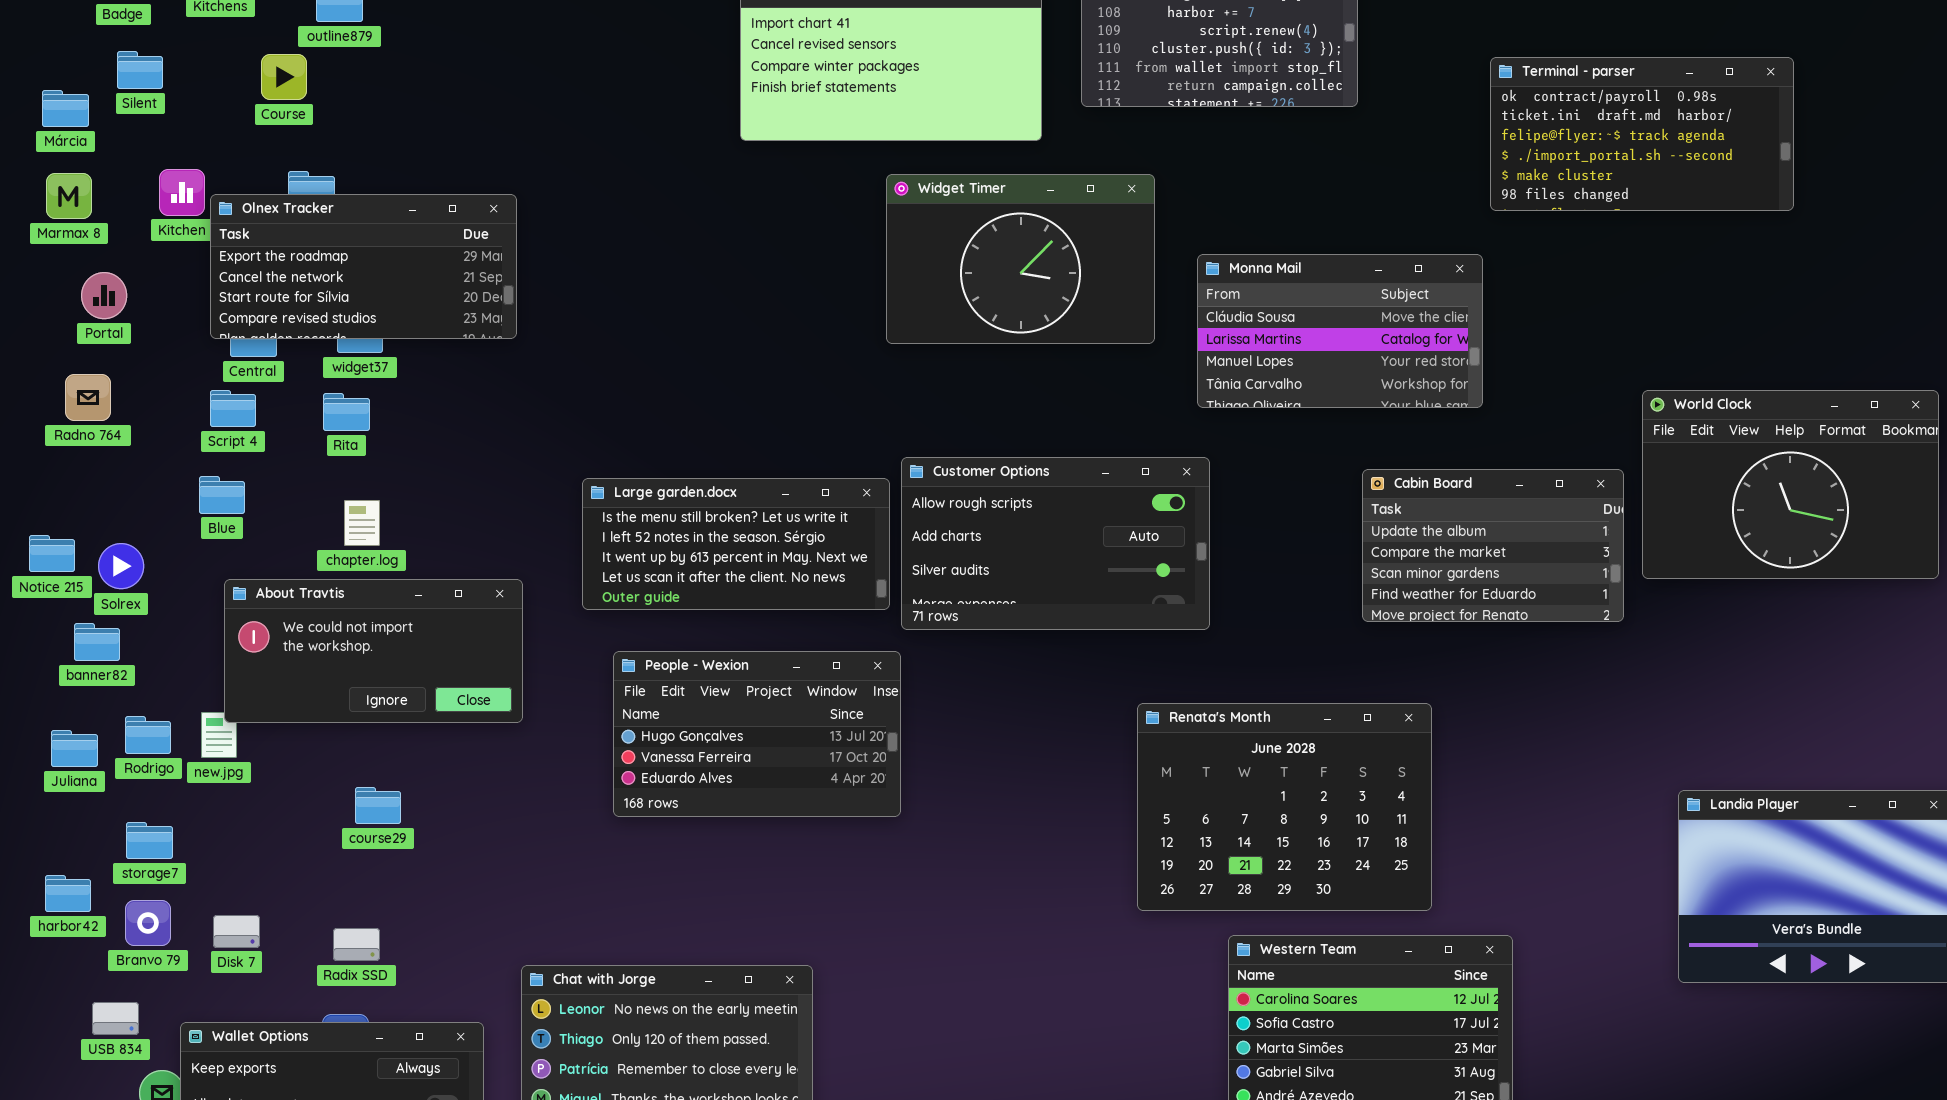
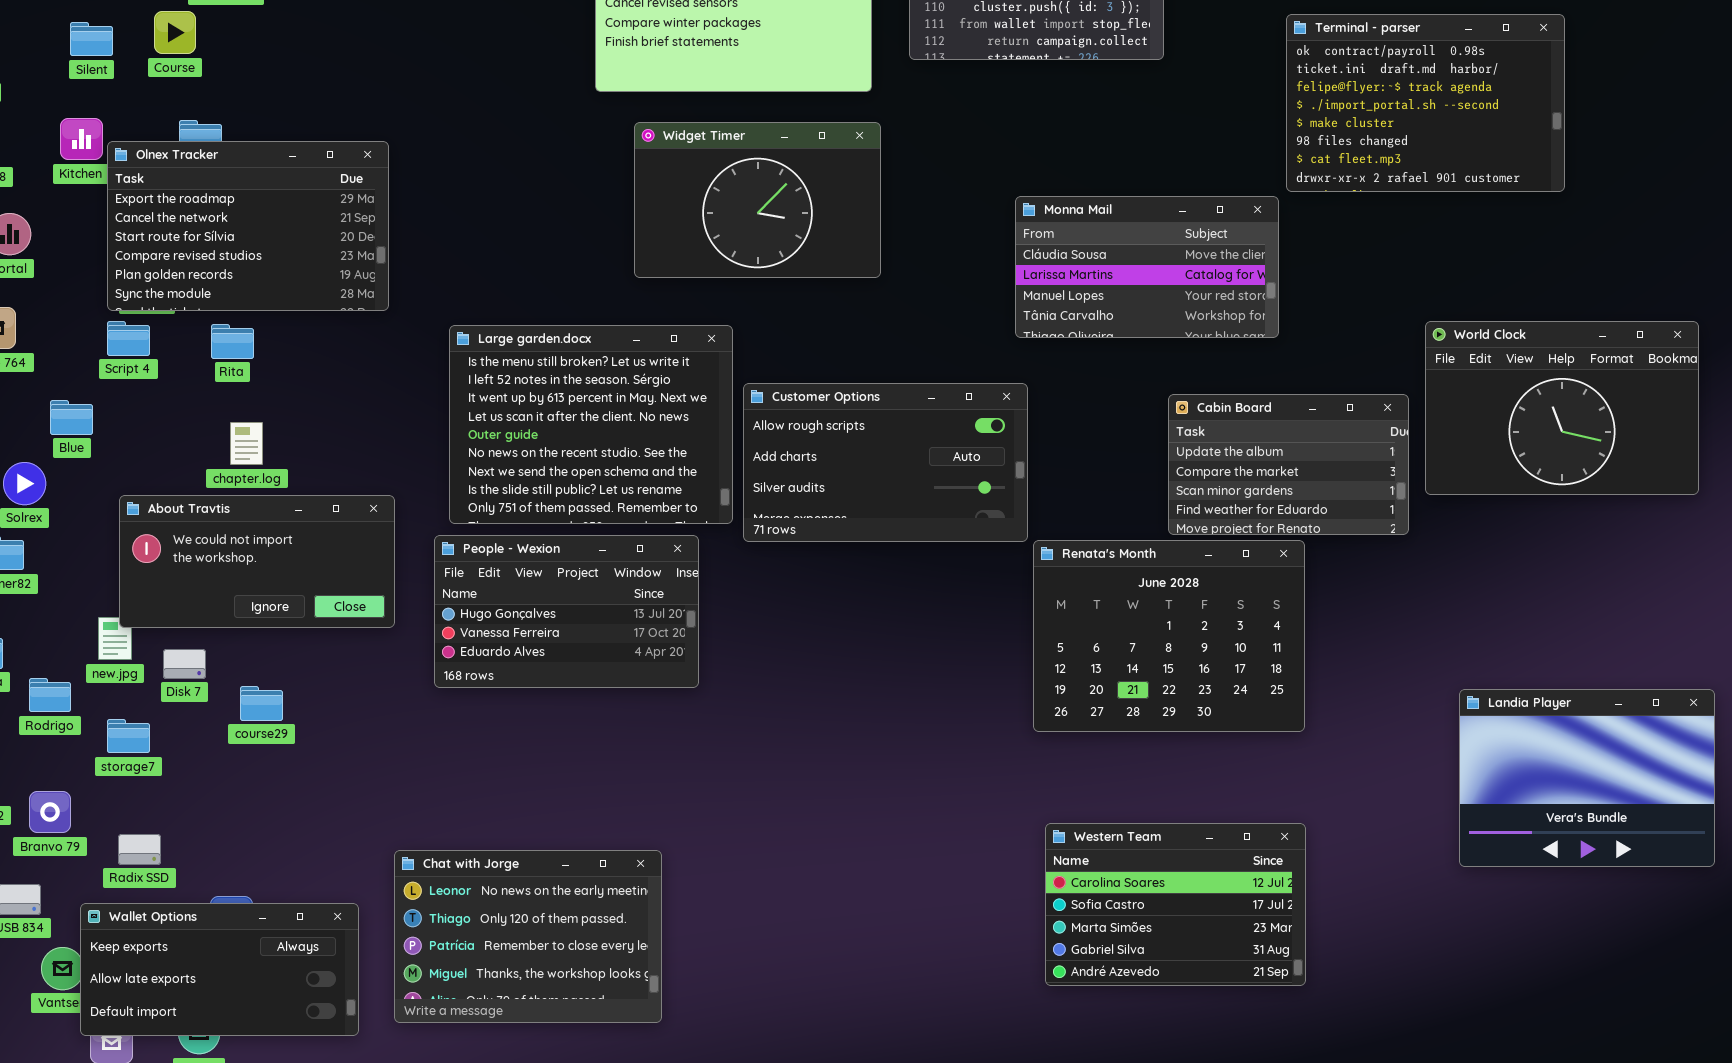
Silent: [117,51,163,89] -> [70,22,113,56], moved
Terminal - parser: [1490,57,1794,211] -> [1286,14,1565,192], resized
Widget Timer: [886,174,1155,344] -> [634,122,881,278], moved
Olnex Tracker: [210,194,517,339] -> [107,141,389,311], resized
Blue: [199,476,245,514] -> [50,400,93,435], moved
Large garden.docx: [582,478,890,610] -> [449,325,733,524], resized
People - Wexion: [613,651,901,817] -> [434,535,699,688], moved
Renata's Month: [1137,703,1432,911] -> [1033,540,1305,732], moved
Rodrigo: [125,716,171,754] -> [29,678,71,712], moved
storage7: [126,822,173,859] -> [107,719,150,753], moved
Disk 7: [213,915,260,948] -> [163,649,206,679], moved
Radix SSD: [333,928,380,961] -> [118,834,161,865], moved

